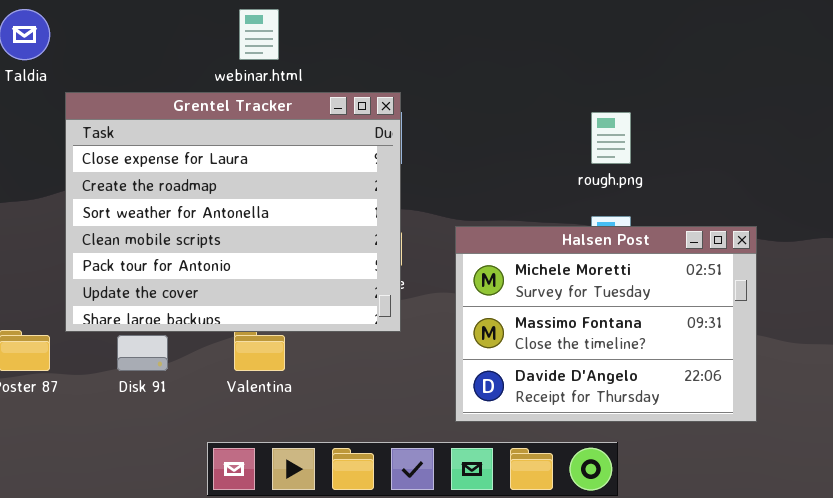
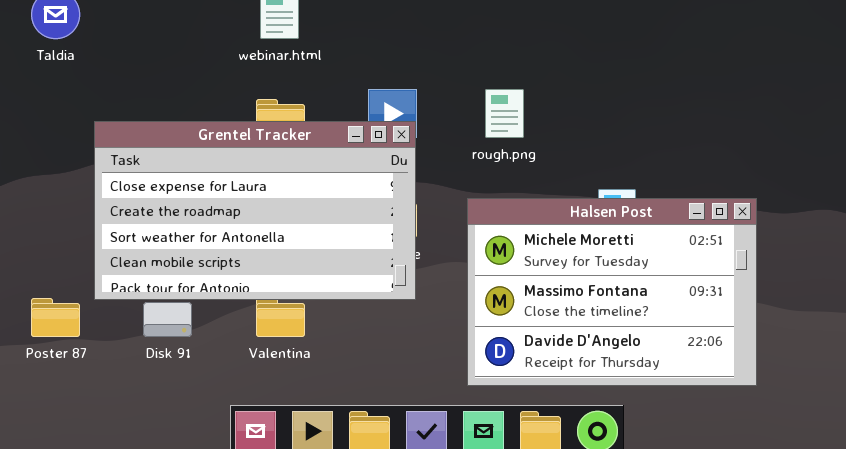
Grentel Tracker: [65,92,401,332] -> [94,121,416,300], resized
rough.png: [591,112,631,164] -> [485,89,524,138], moved

